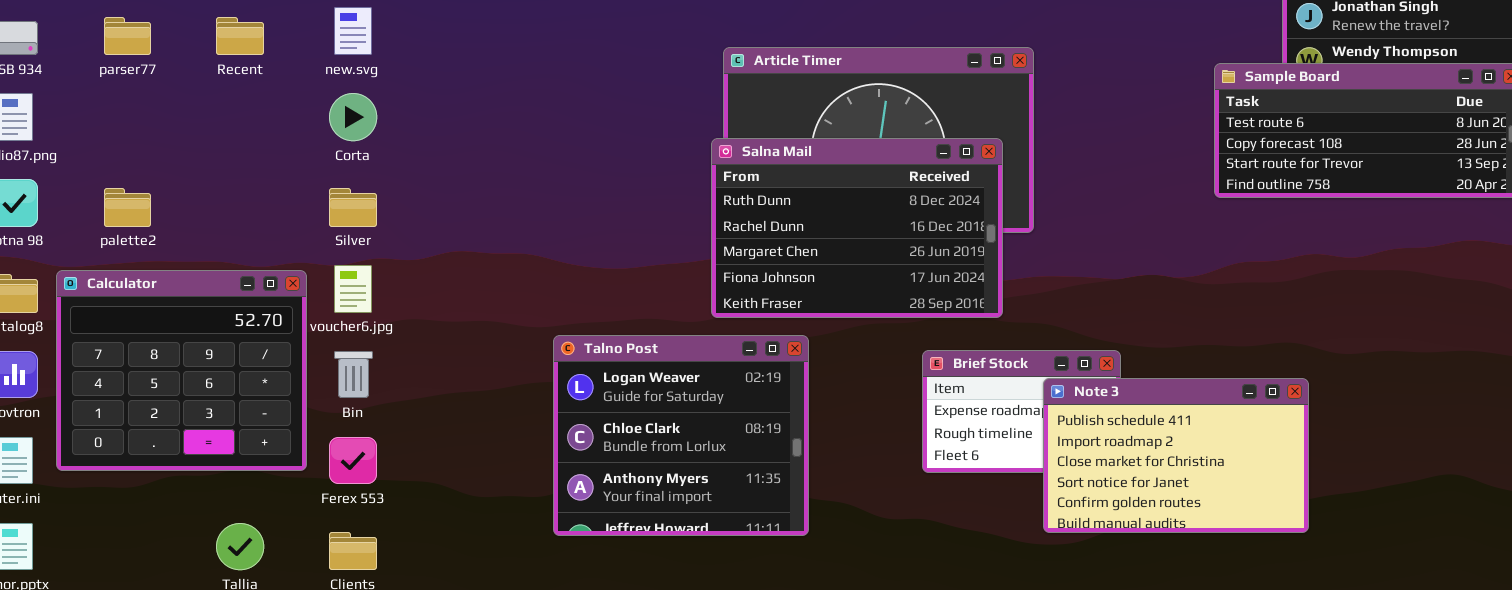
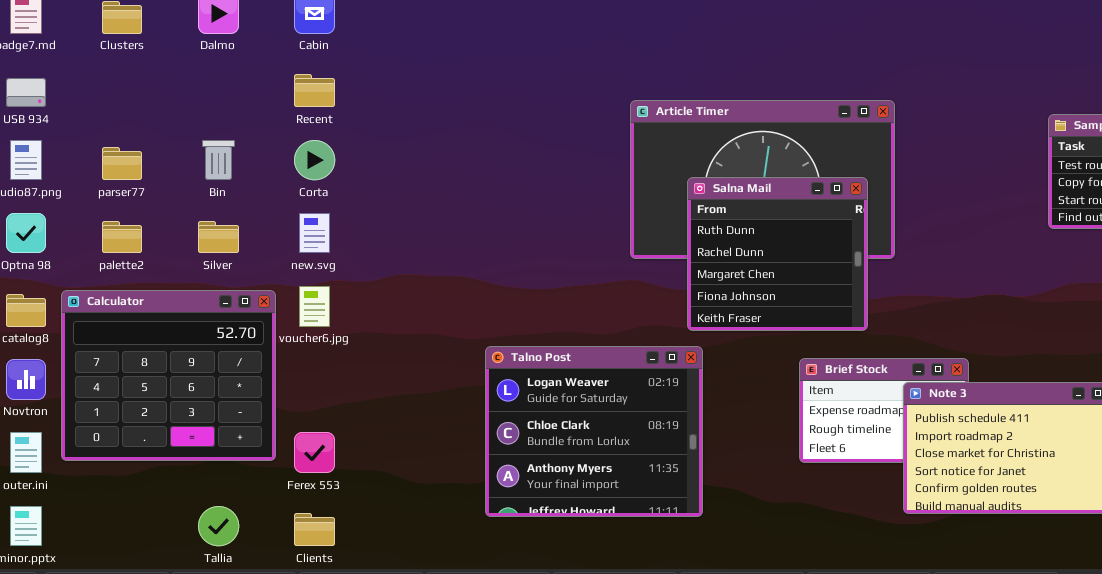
new.svg: [334,7,372,55] -> [299,213,330,253], moved
parser77: [104,17,151,55] -> [102,147,142,180], moved
Recent: [216,17,264,55] -> [294,74,335,107], moved
Salna Mail: [711,138,1003,318] -> [687,177,868,331], resized
Silver: [329,188,377,227] -> [198,221,239,253], moved
Bin: [334,351,373,398] -> [202,140,235,180], moved

